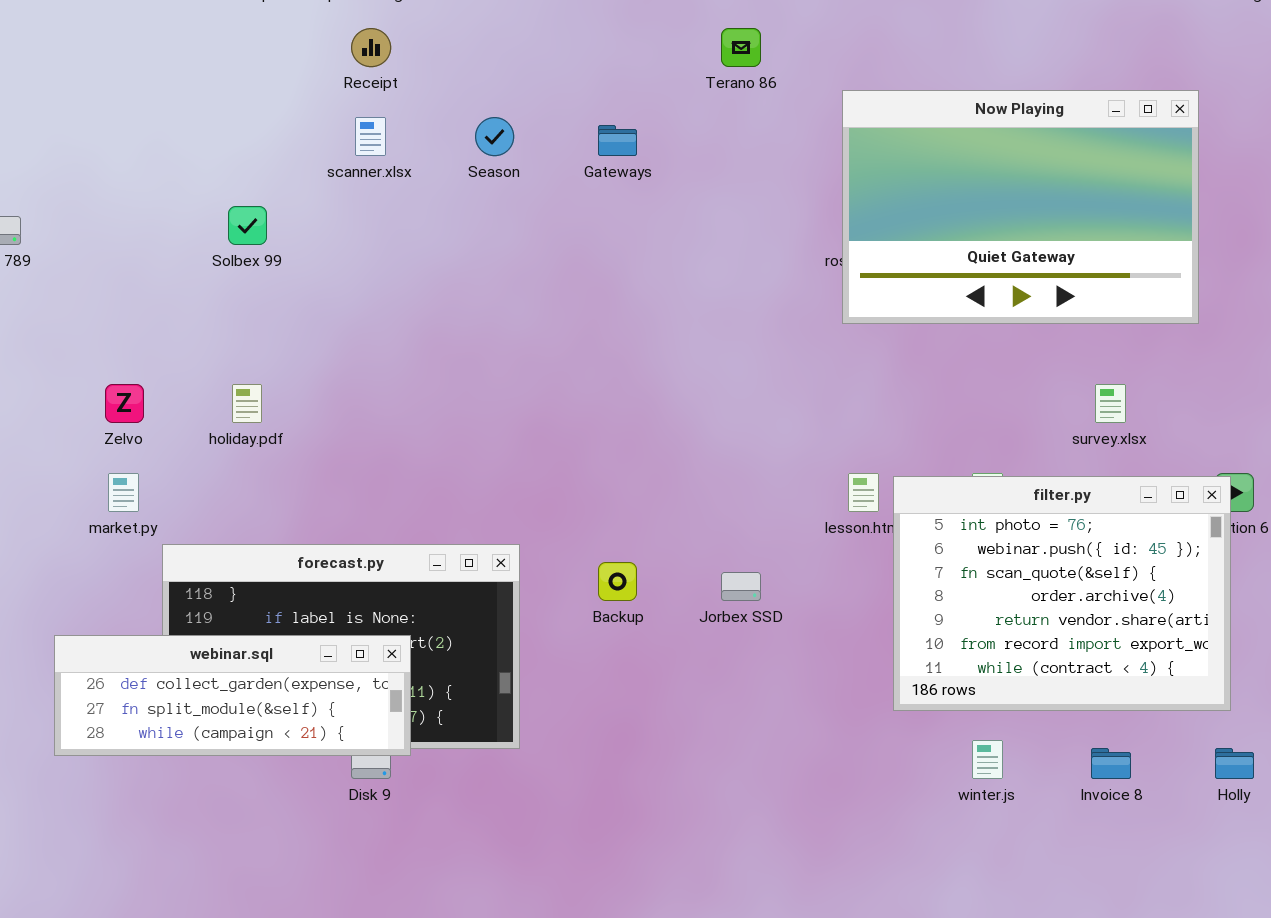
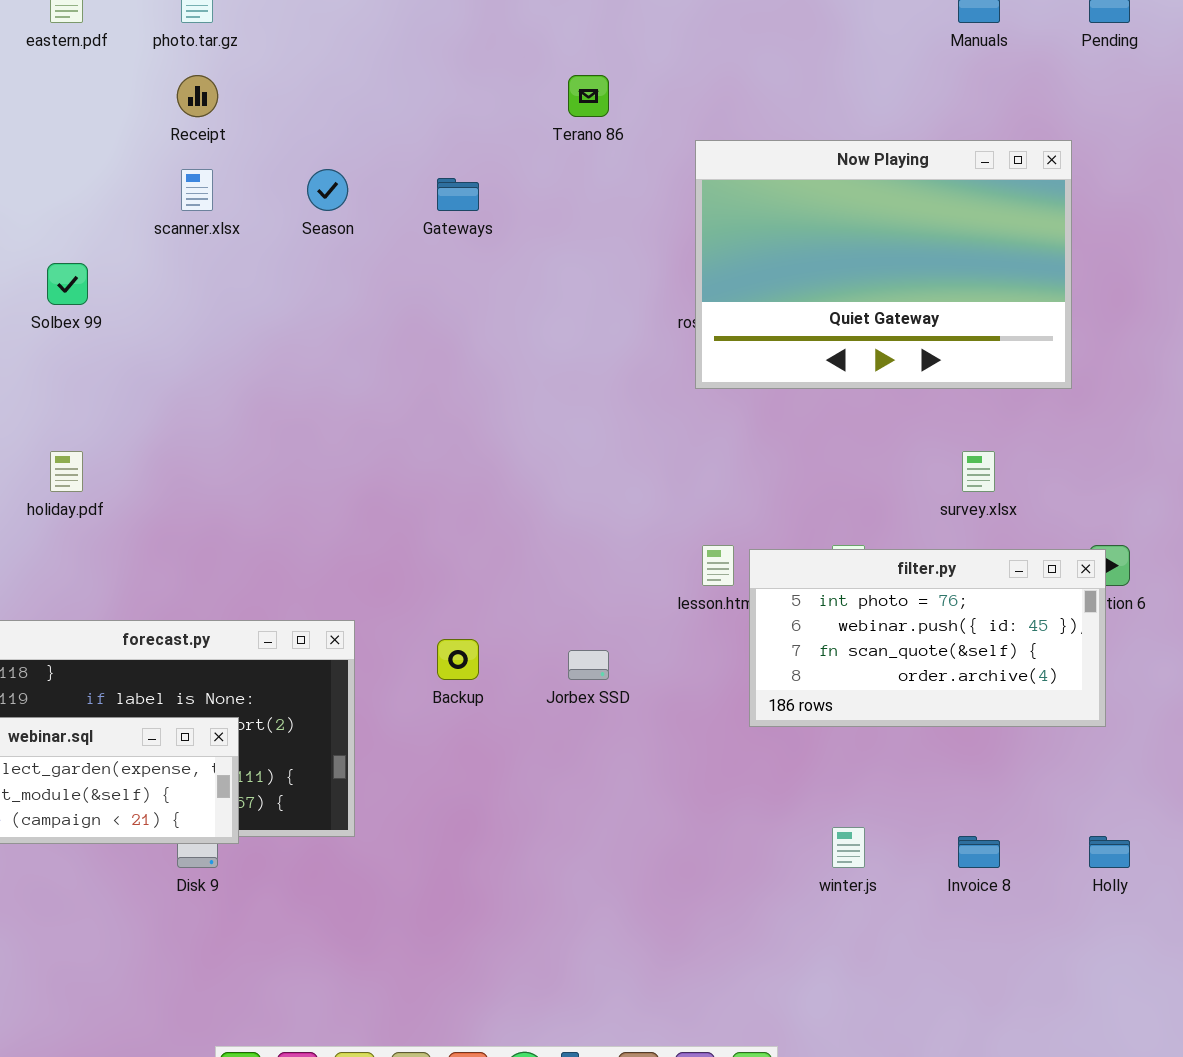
filter.py: [893,476,1231,711] -> [749,549,1106,727], resized

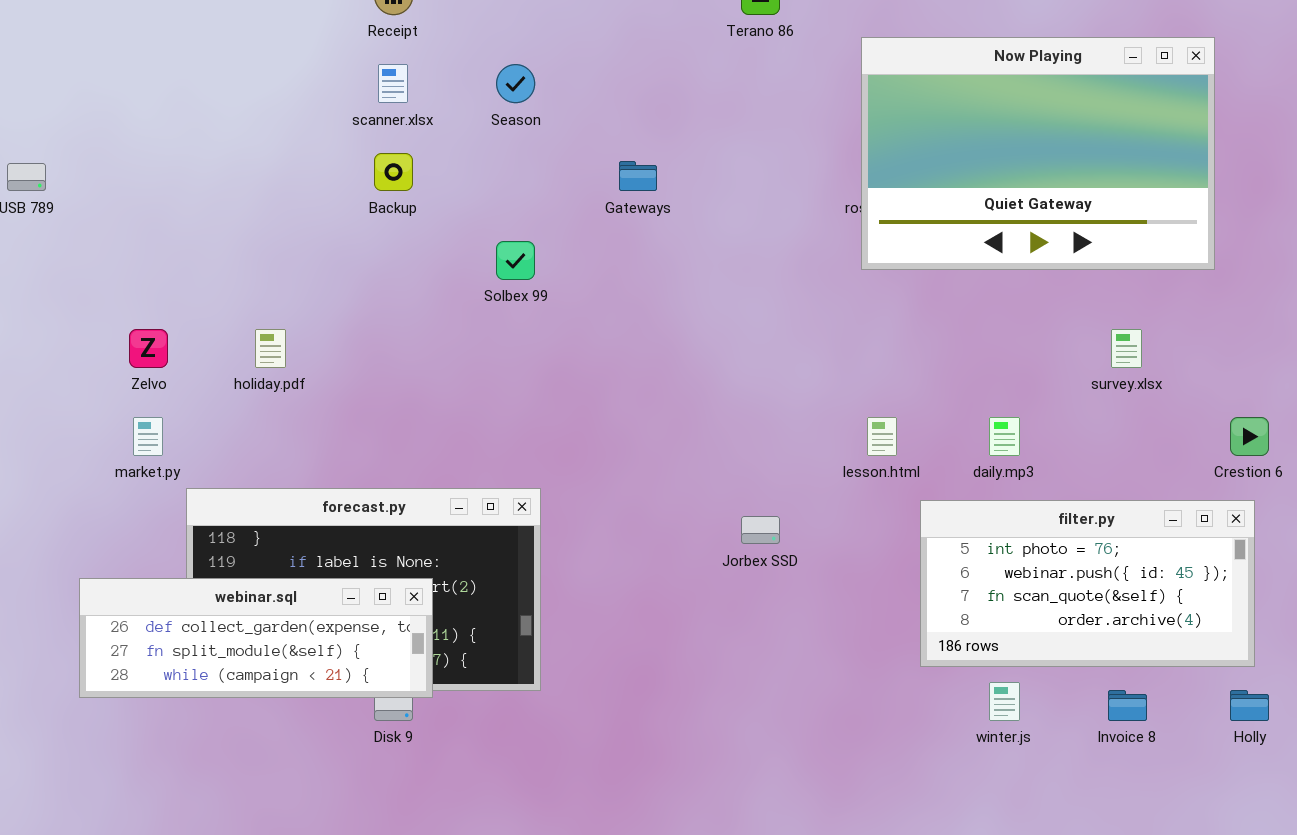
Gateways: [437,178,479,211] -> [619,161,657,191], moved
Solbex 99: [47,263,88,305] -> [496,241,535,280], moved
filter.py: [749,549,1106,727] -> [920,500,1255,667], moved
Backup: [437,639,479,680] -> [374,153,413,191], moved

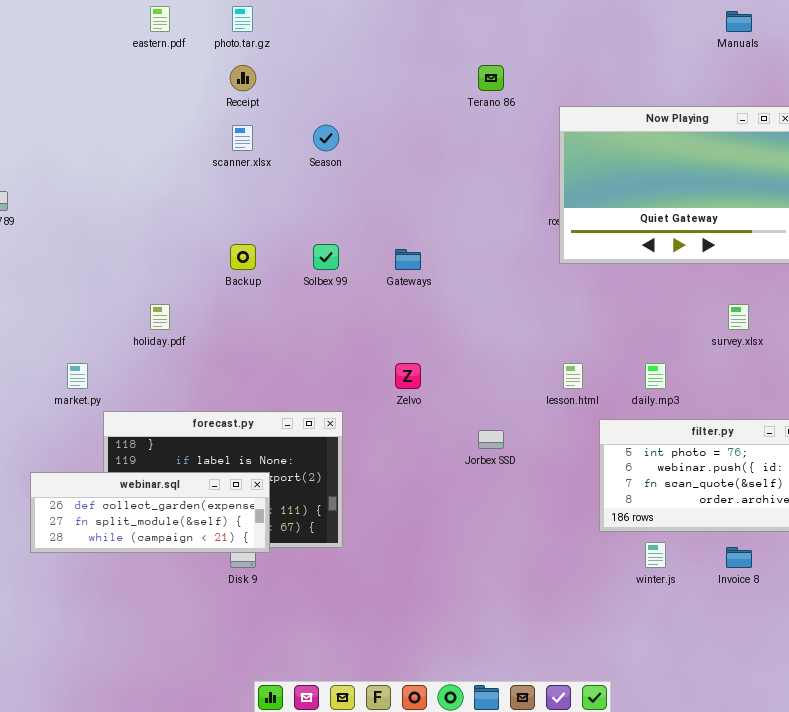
Backup: [374,153,413,191] -> [230,244,256,270], moved
Gateways: [619,161,657,191] -> [395,249,421,270], moved
Zelvo: [129,329,168,368] -> [395,363,421,389], moved

